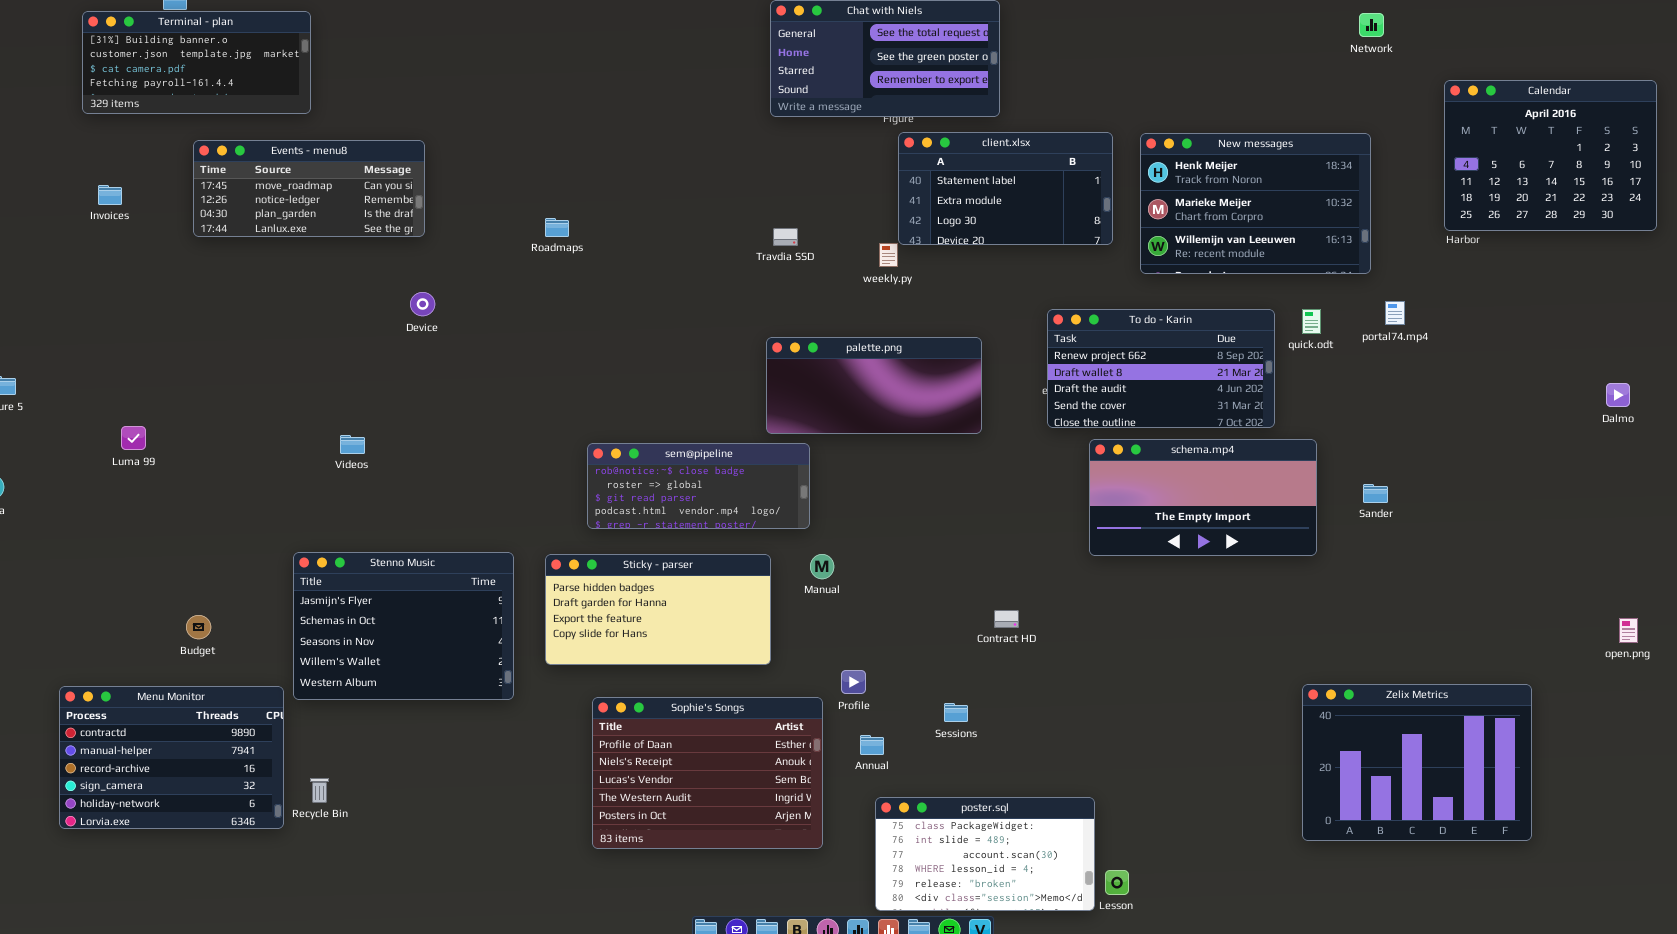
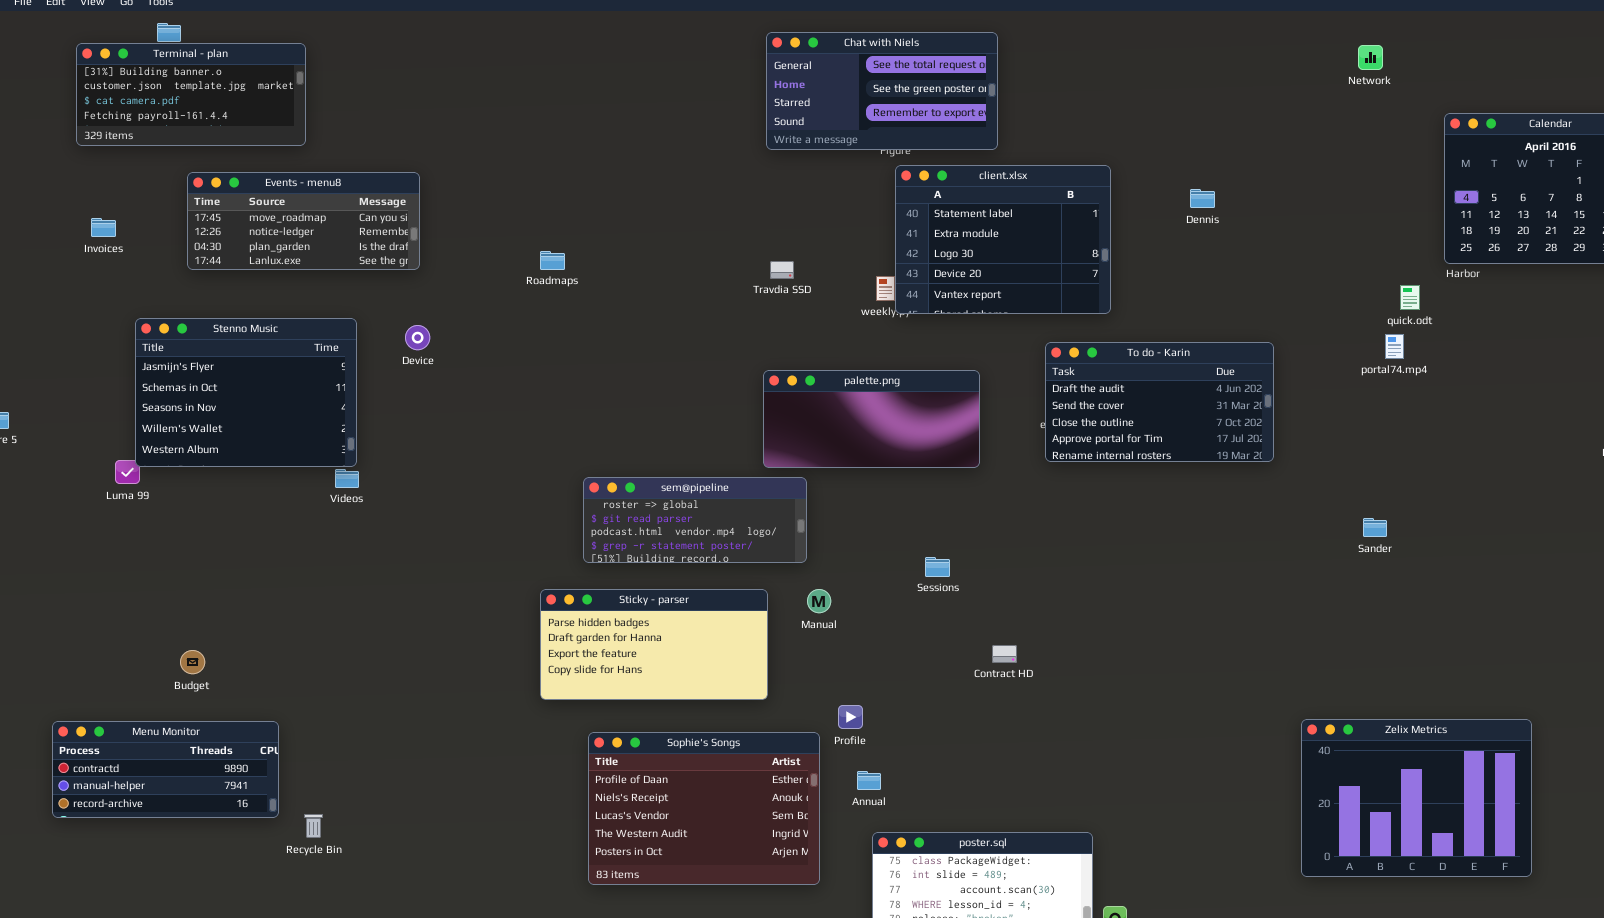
client.xlsx: [898,132,1113,245] -> [895,165,1111,314], resized
New messages: [1140,133,1371,274] -> none, closed
To do - Karin: [1047,309,1275,428] -> [1045,342,1274,462], scrolled down 2 rows
quick.odt: [1302,309,1321,334] -> [1400,285,1420,310], moved
schema.mp4: [1089,439,1317,556] -> none, closed
sem@pipeline: [587,443,810,529] -> [583,477,807,563], scrolled down 1 row
Stenno Music: [293,552,514,700] -> [135,318,357,467], moved
Menu Monitor: [59,686,284,829] -> [52,721,279,818], resized
Sessions: [944,703,968,722] -> [925,557,950,577], moved

